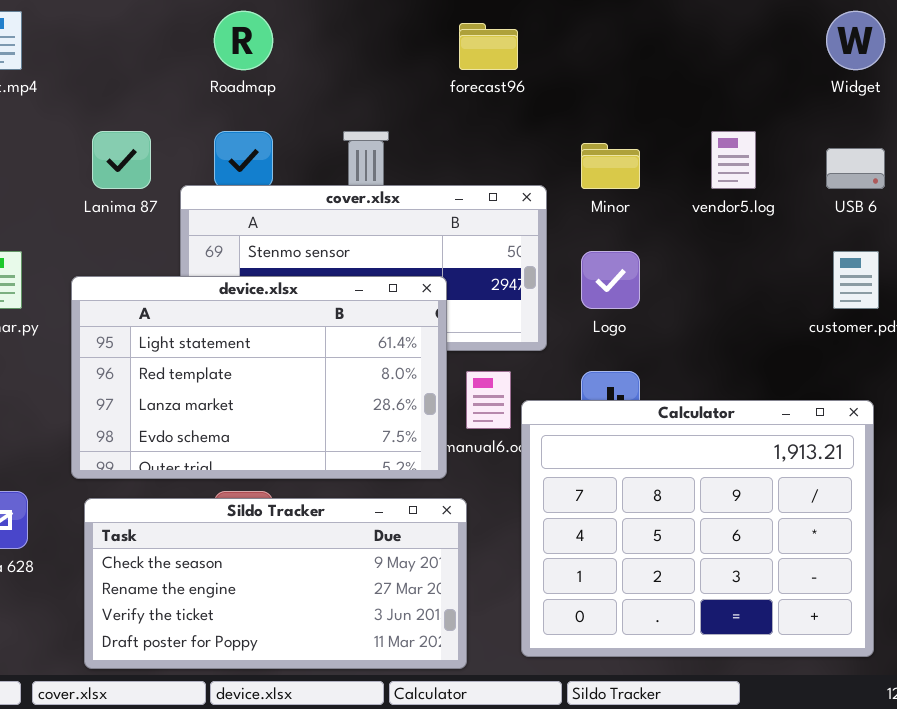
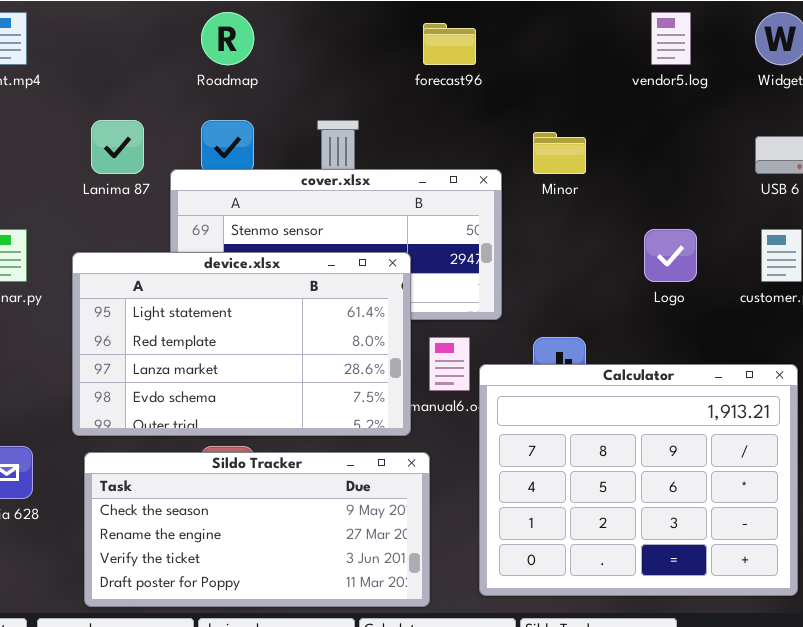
vendor5.log: [711,131,756,189] -> [651,12,691,65], moved
Logo: [581,251,640,309] -> [644,229,697,282], moved

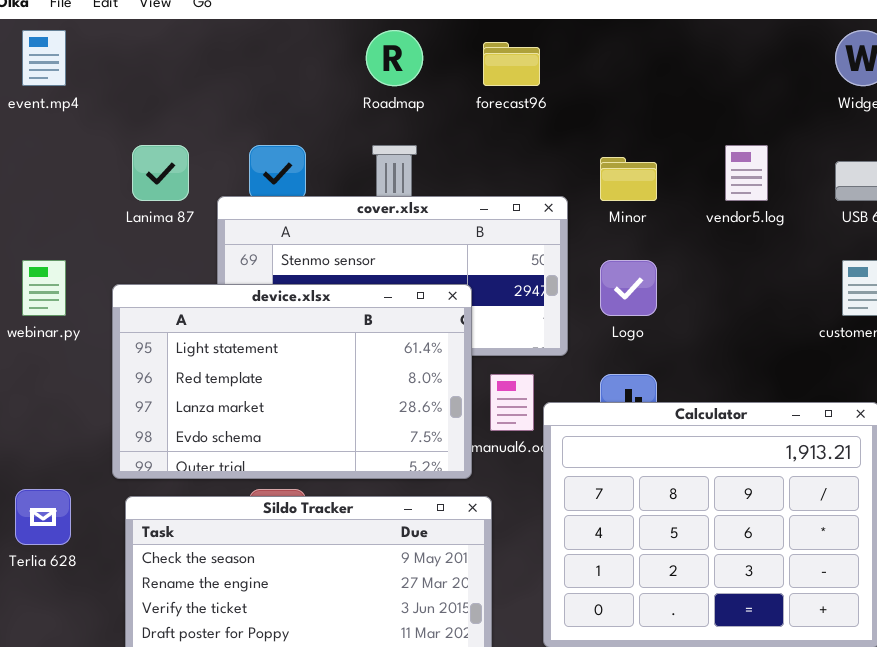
Roadmap: [201,12,254,65] -> [366,30,423,86], moved
vendor5.log: [651,12,691,65] -> [725,145,768,201], moved
Logo: [644,229,697,282] -> [600,260,657,316], moved

